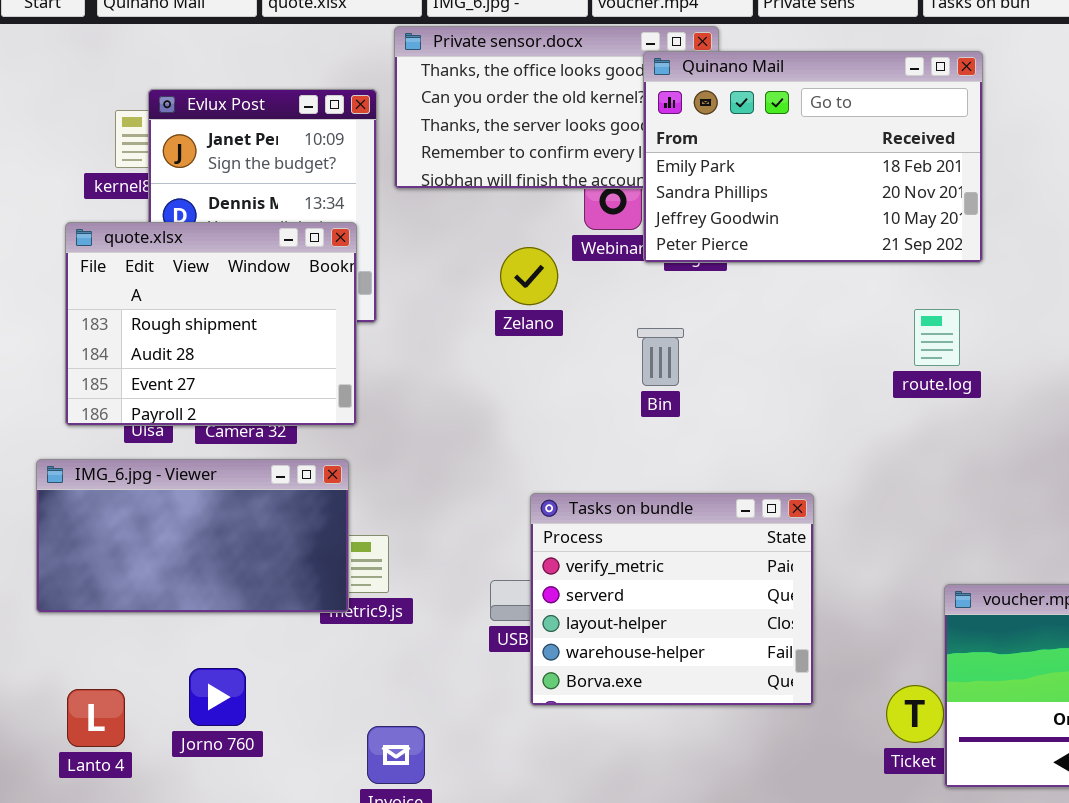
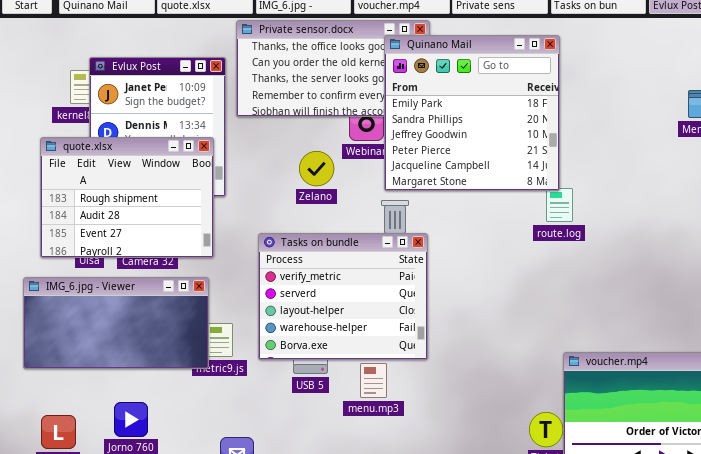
Quinano Mail: [643,51,983,263] -> [384,35,560,191], resized
Tasks on bundle: [530,493,814,706] -> [258,233,428,360], moved

